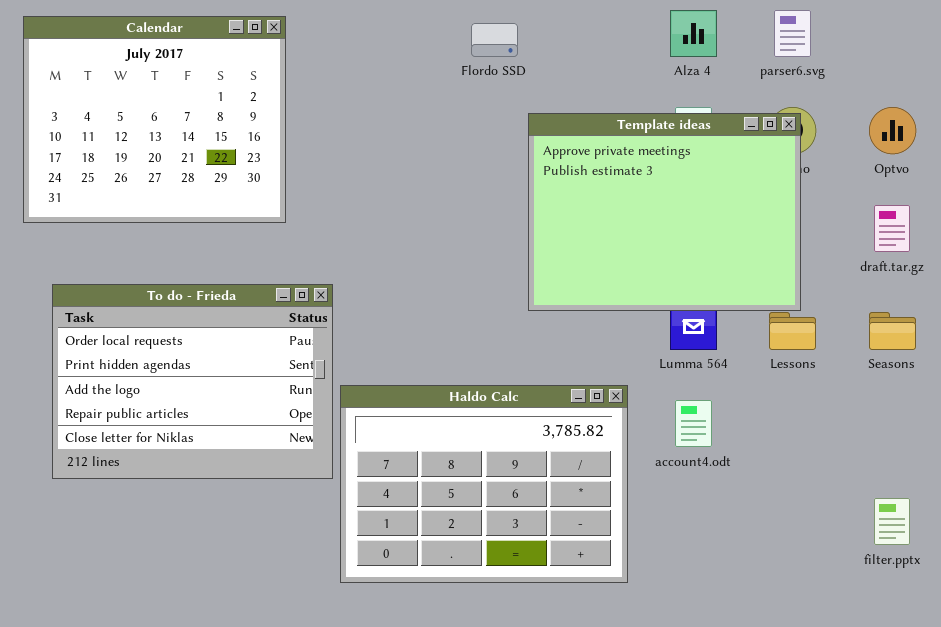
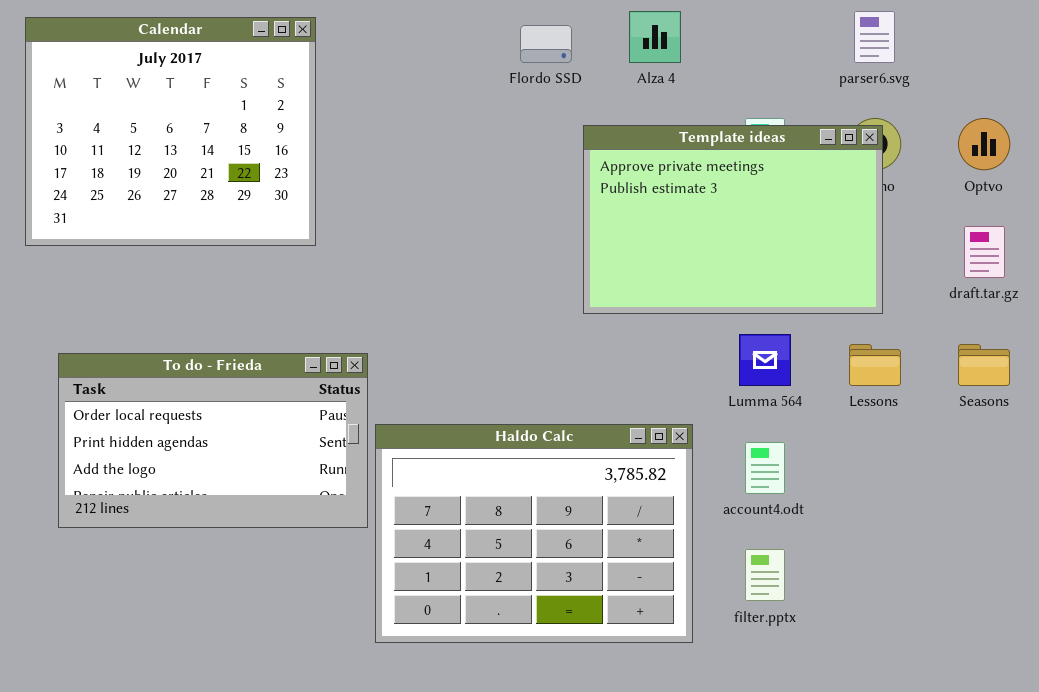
Alza 4: [670,10,717,57] -> [629,11,681,63], moved
Template ideas: [528,113,801,311] -> [583,125,883,314], resized
To do - Frieda: [52,284,333,479] -> [58,353,368,528], resized
filter.pptx: [874,498,910,545] -> [745,549,785,601], moved

